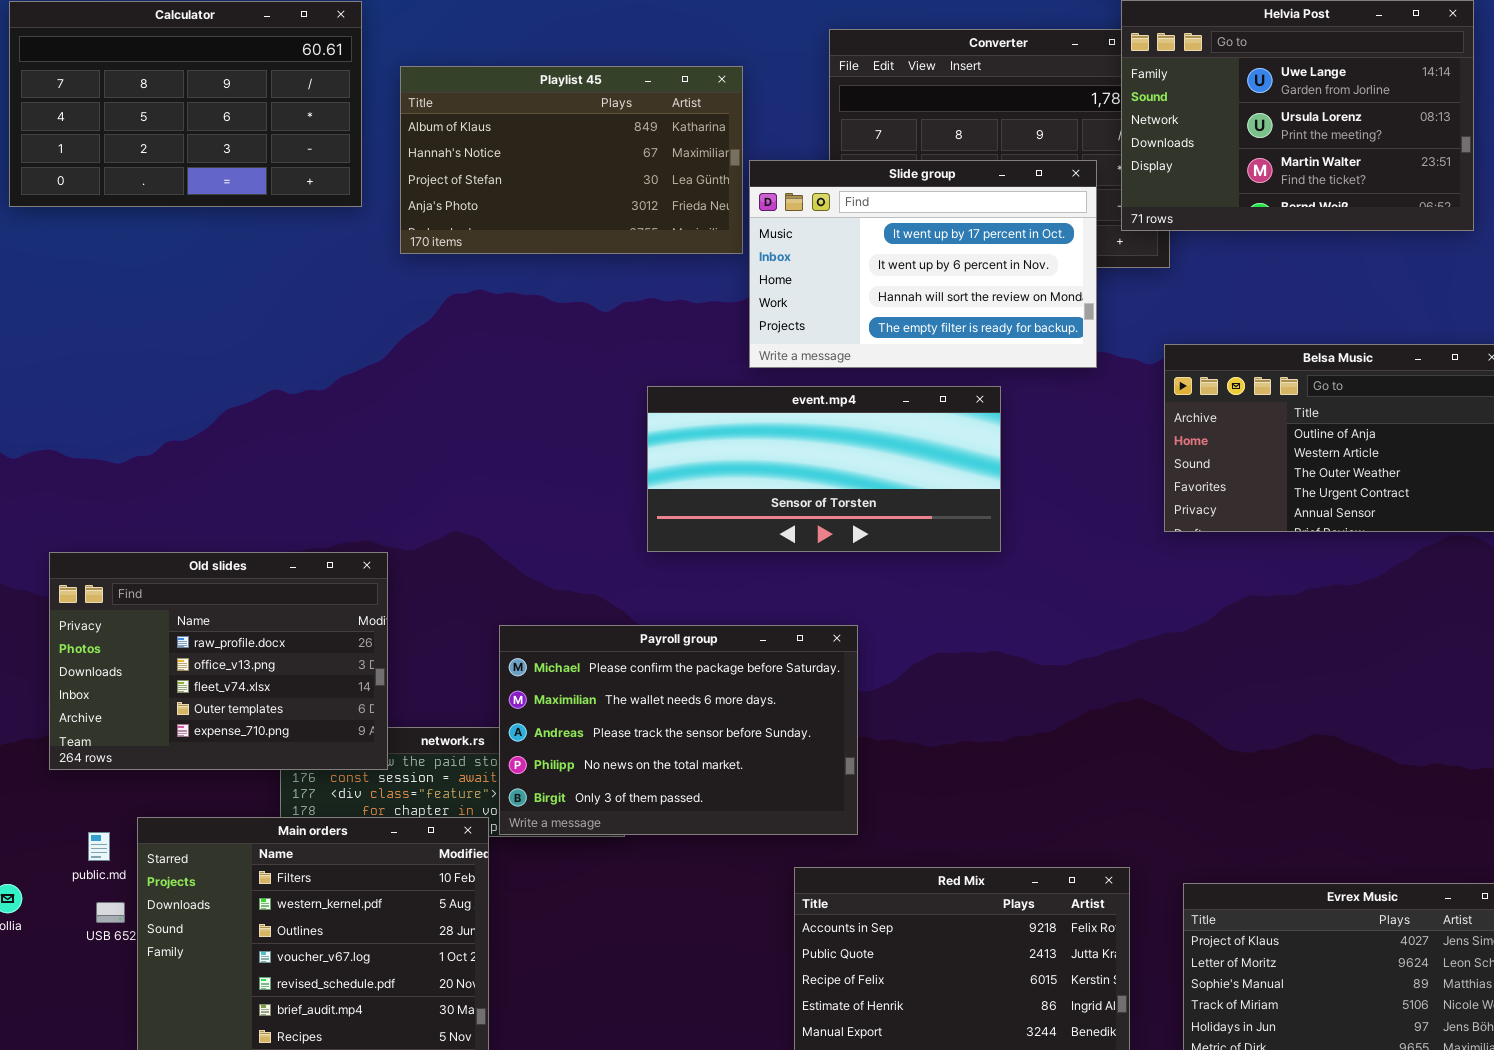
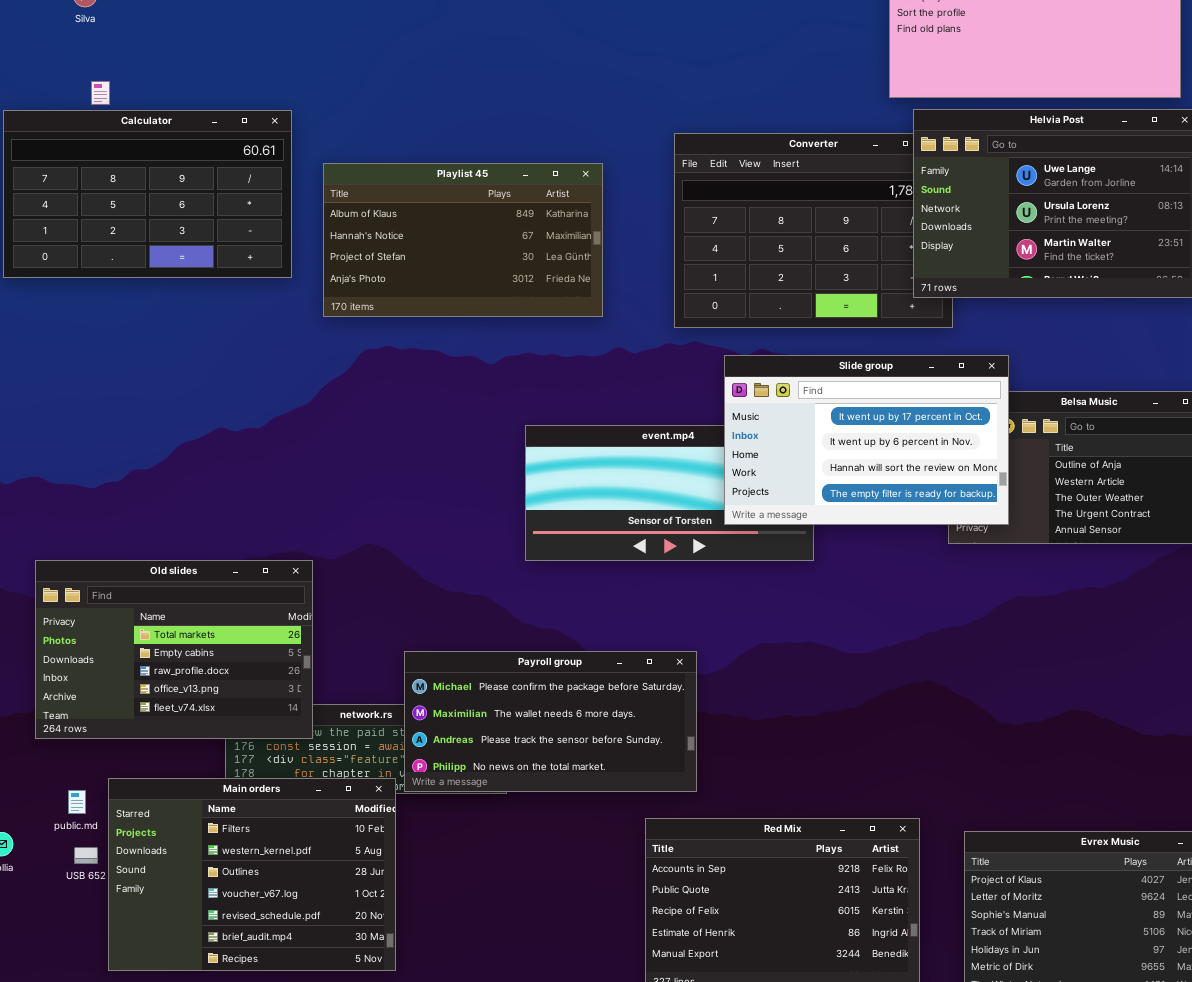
Slide group: [749,160,1097,368] -> [724,355,1009,525], moved
Old slides: [49,552,388,770] -> [35,560,313,739], scrolled up 2 rows
Payroll group: [499,625,858,835] -> [404,651,697,792], resized

